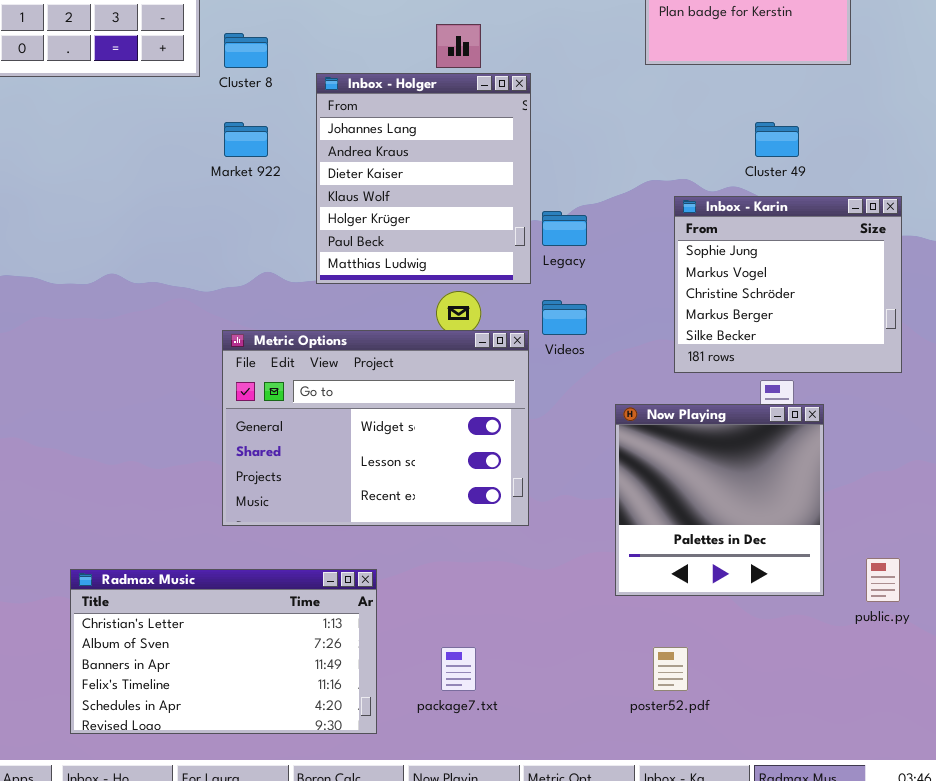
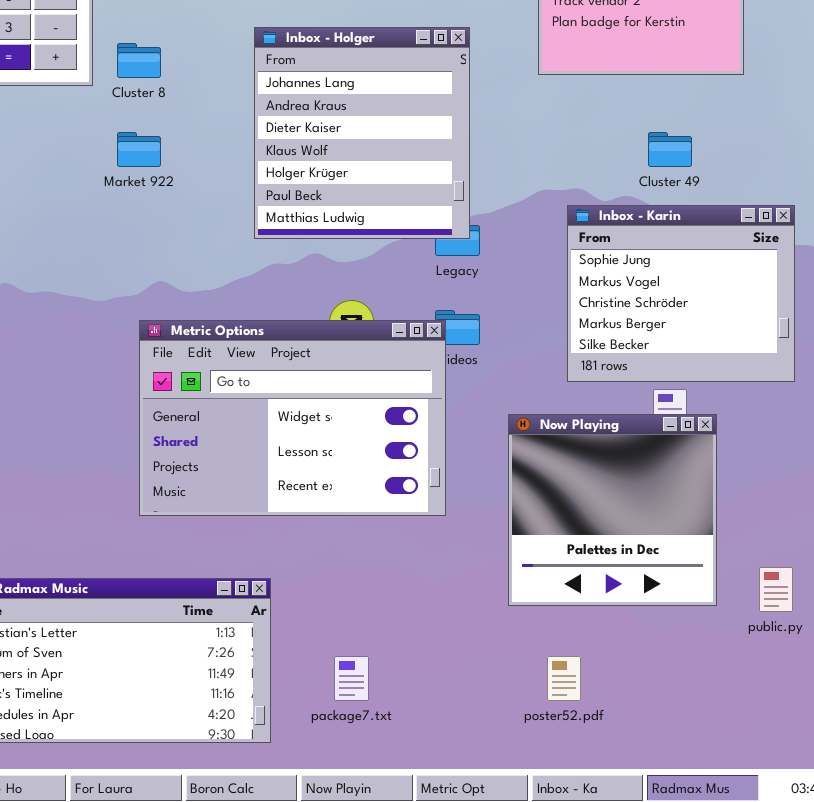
Inbox - Holger: [316,73,531,284] -> [254,27,470,239], moved
Metric Options: [222,330,529,526] -> [139,320,446,516], moved

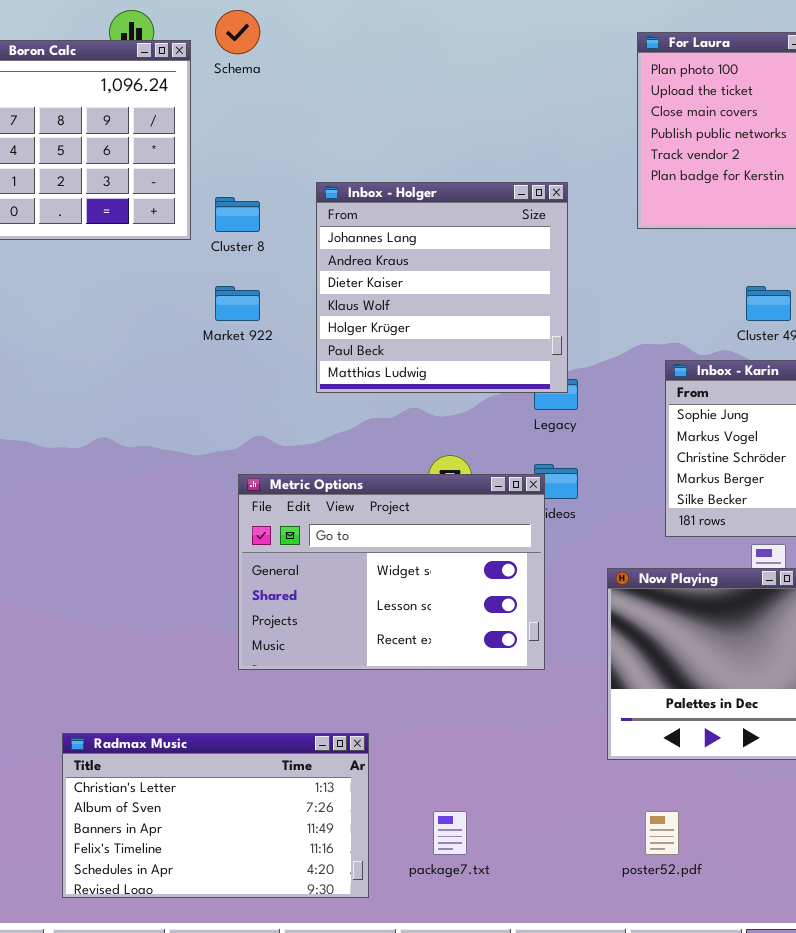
Inbox - Holger: [254,27,470,239] -> [316,182,568,393], resized

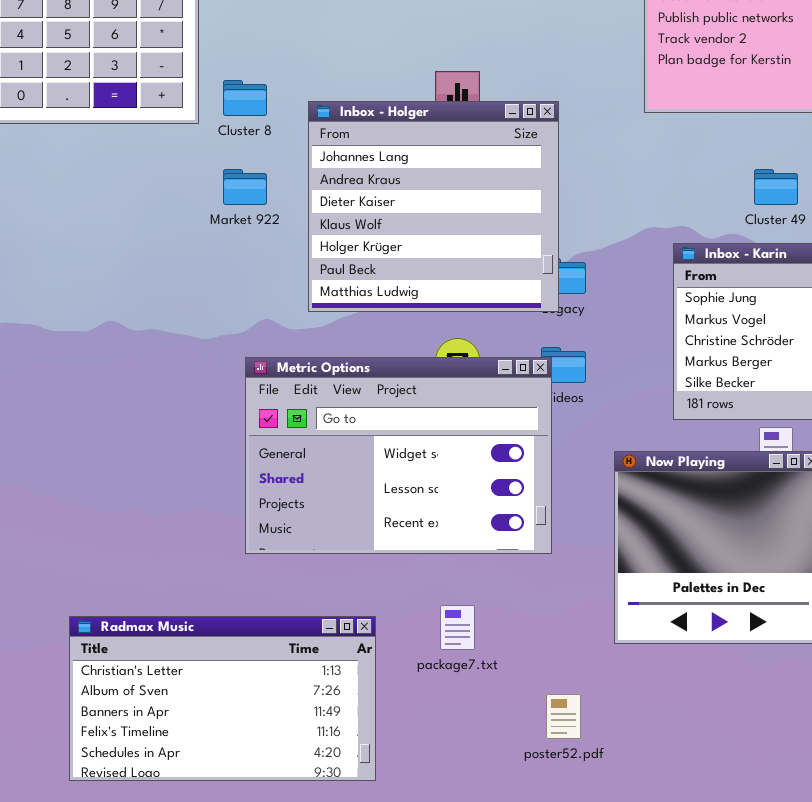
Inbox - Holger: [316,182,568,393] -> [308,101,559,312], moved
package7.txt: [433,811,467,855] -> [440,605,475,650], moved
poster52.pdf: [645,811,679,855] -> [546,694,581,739], moved

